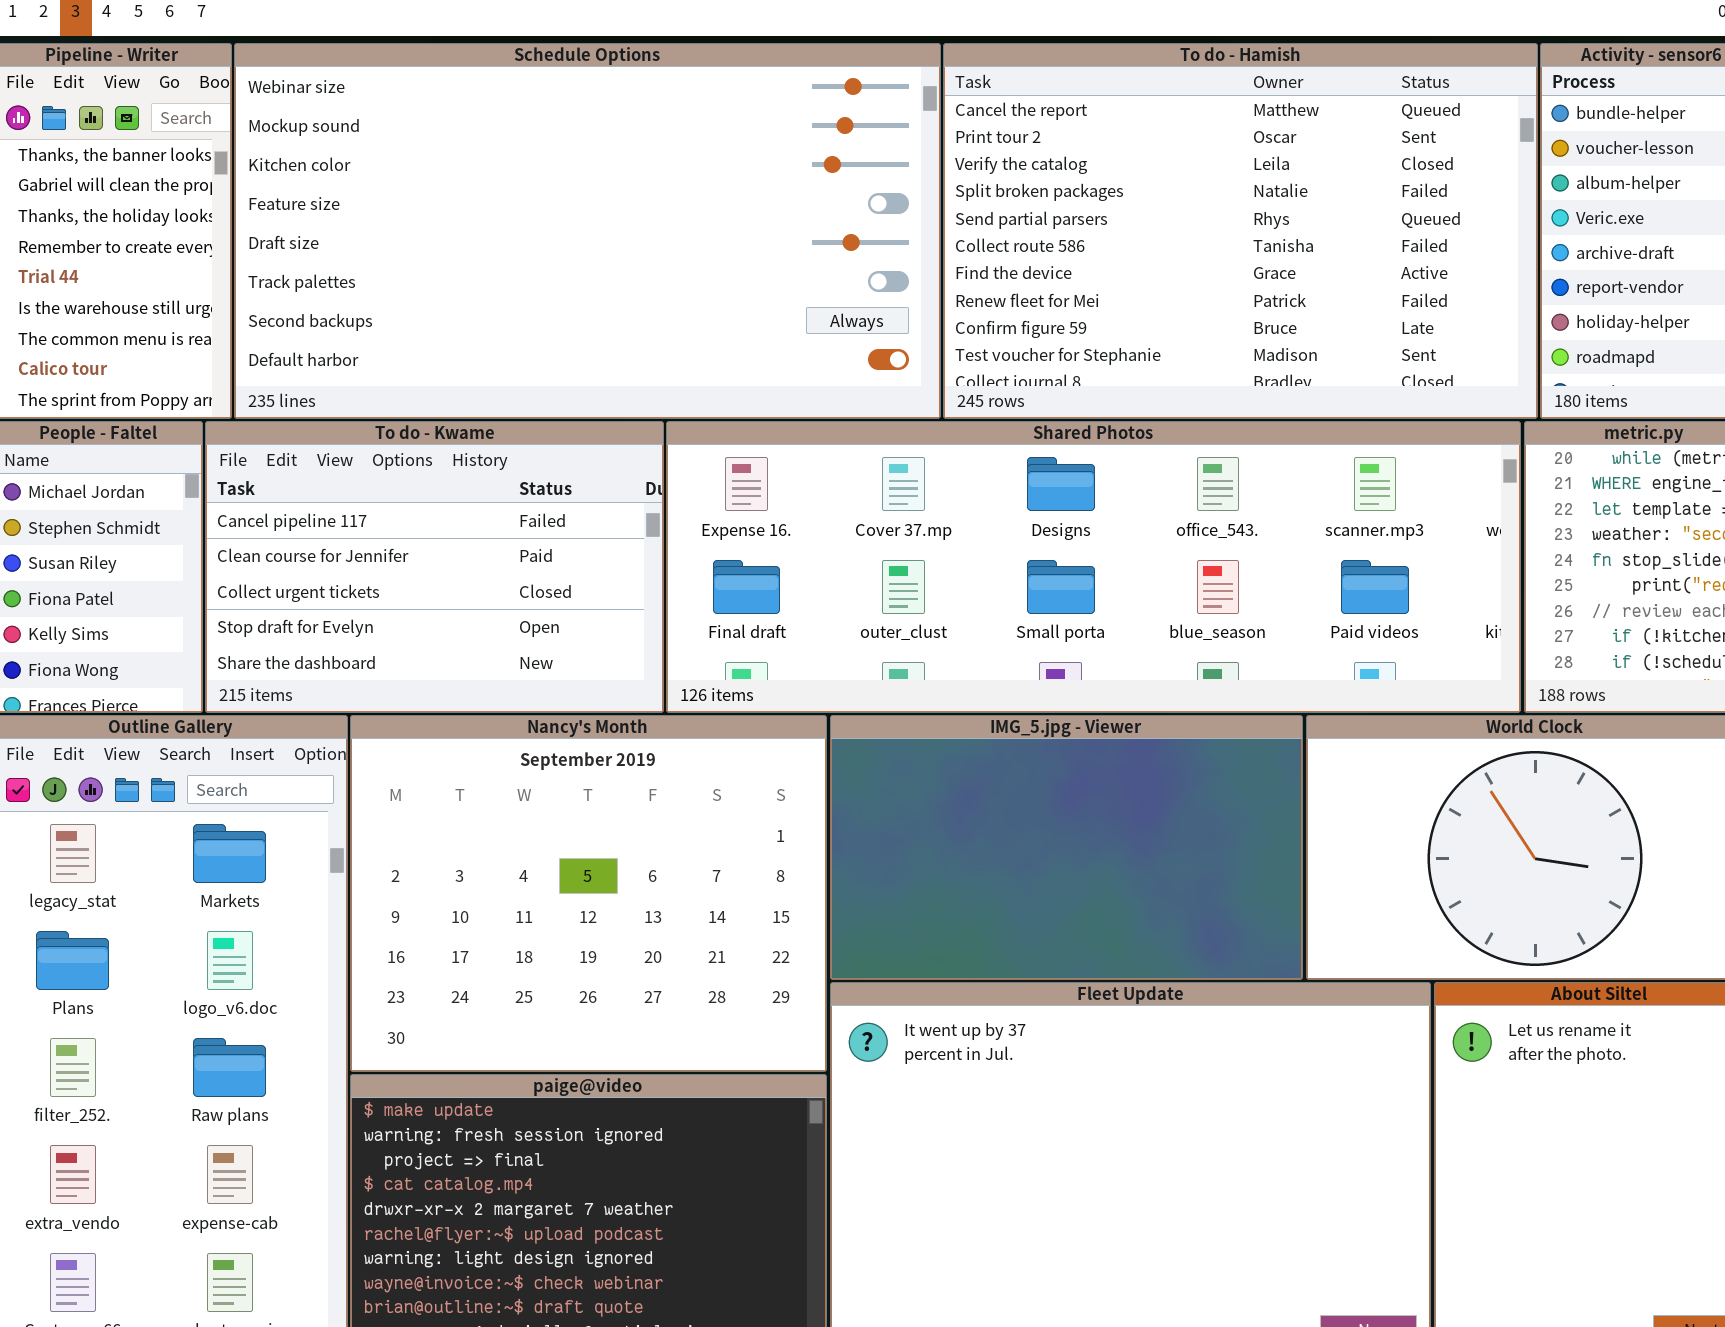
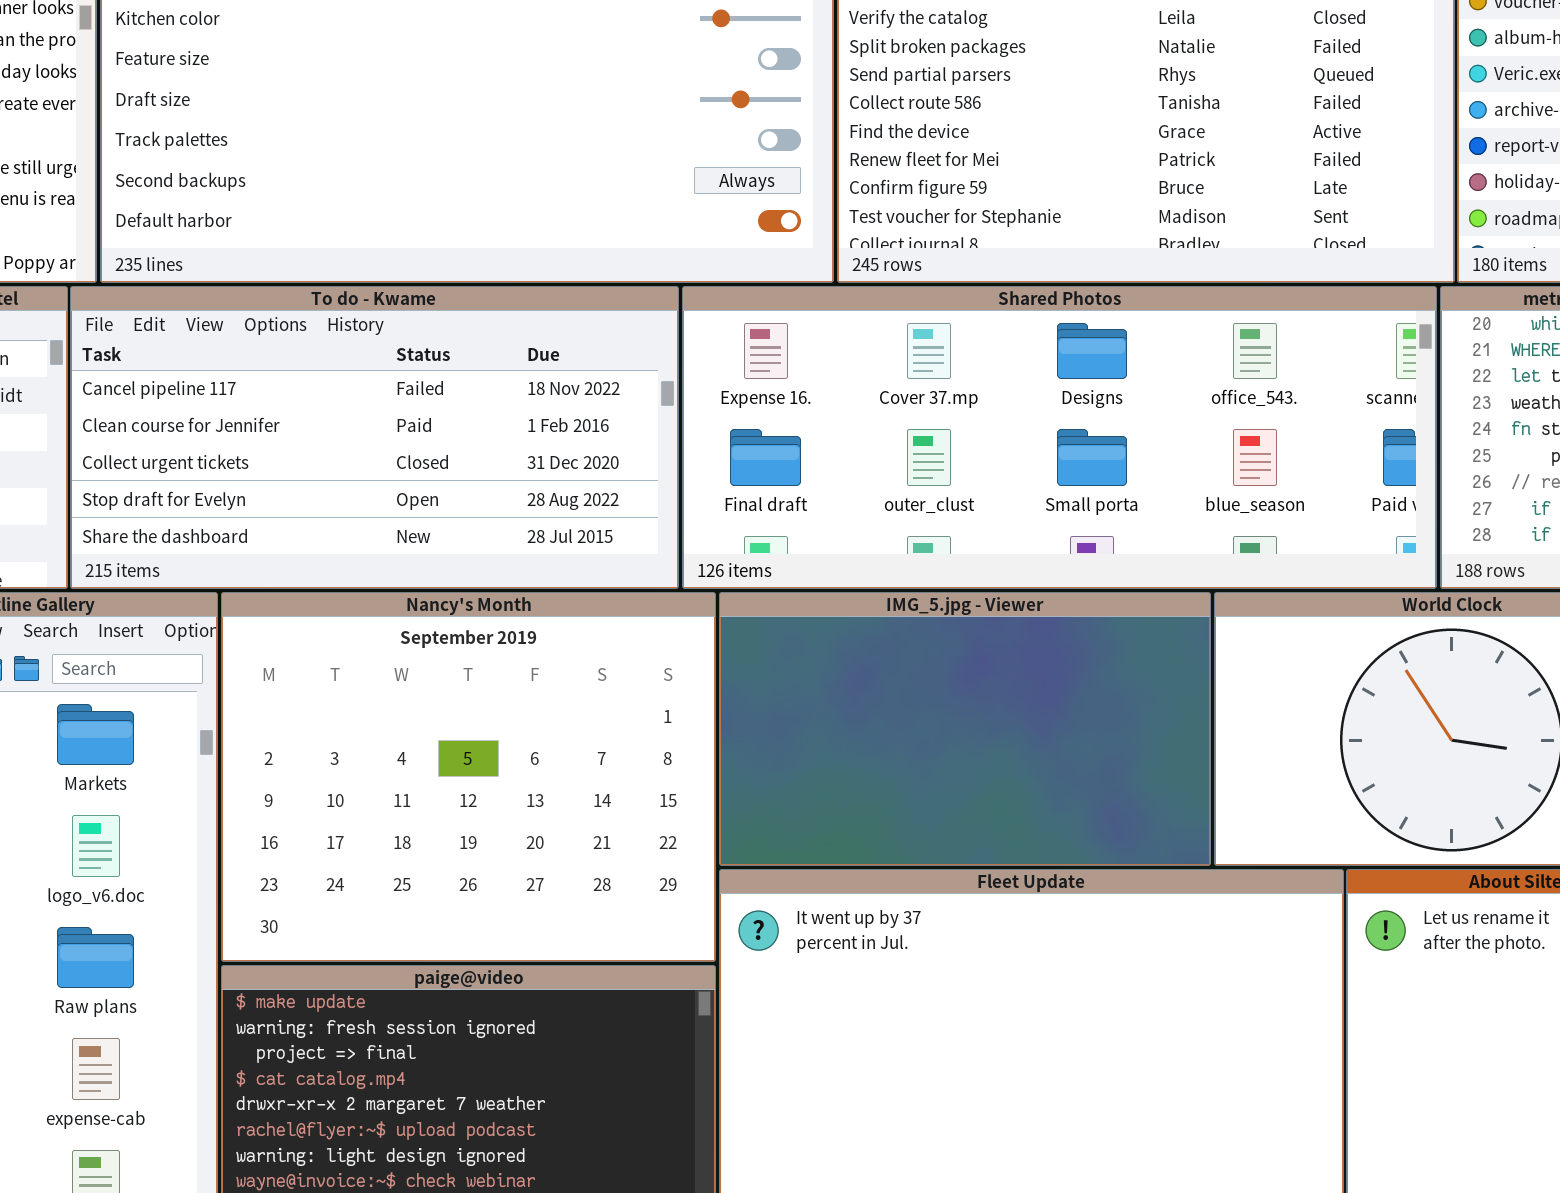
To do - Kwame: [205,421,664,713] -> [70,286,679,589], resized
Shared Photos: [666,421,1521,713] -> [682,286,1437,589], resized

